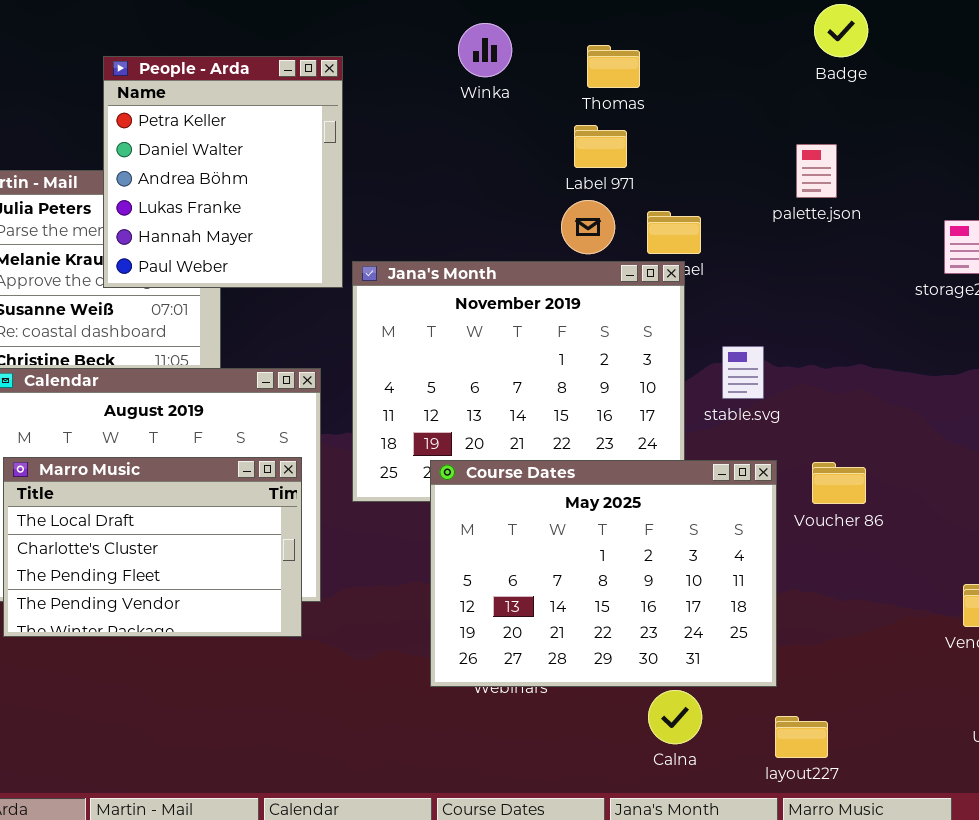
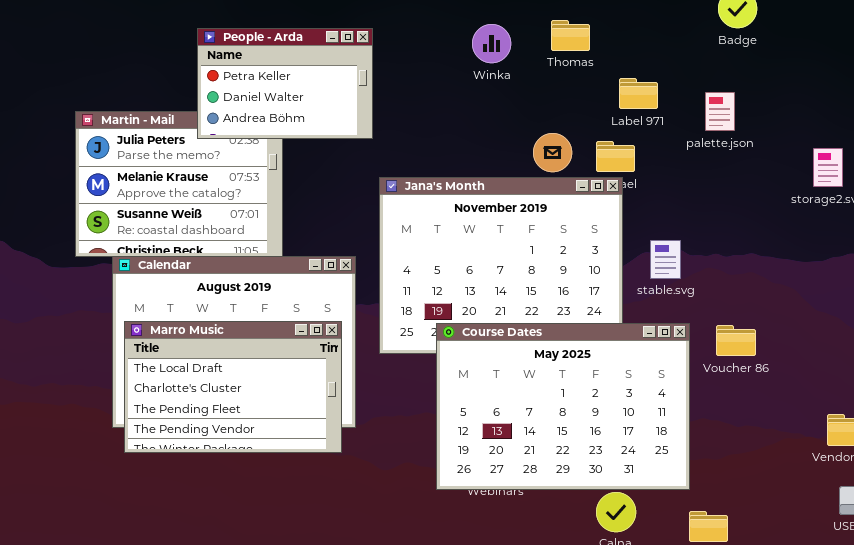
Winka: [458,23,512,77] -> [472,24,511,63], moved
People - Arda: [103,56,343,288] -> [197,28,373,139], resized
Label 971: [574,125,627,168] -> [619,78,658,109], moved

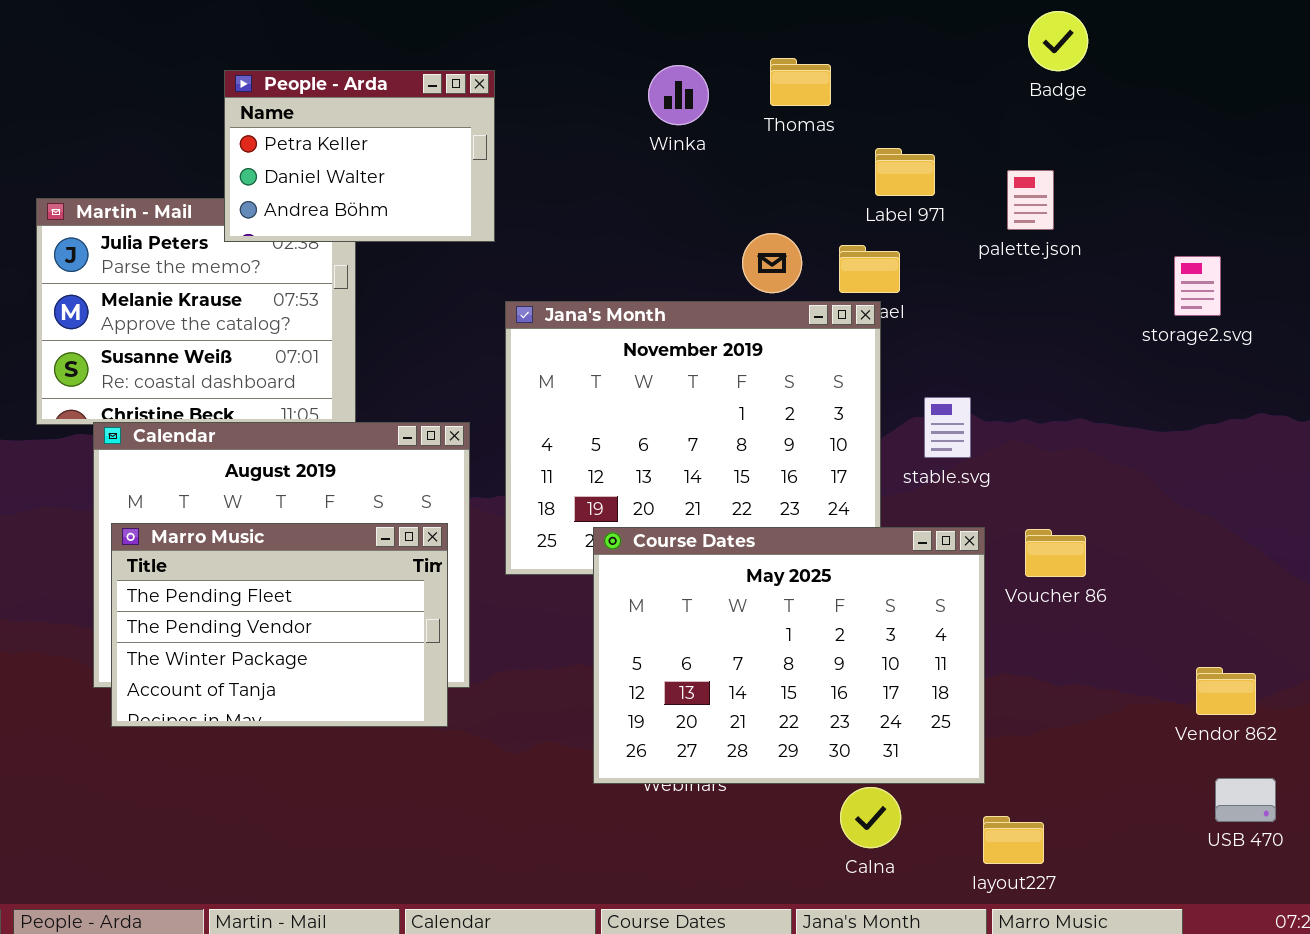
Marro Music: [124,321,342,453] -> [111,523,448,727], scrolled down 2 rows

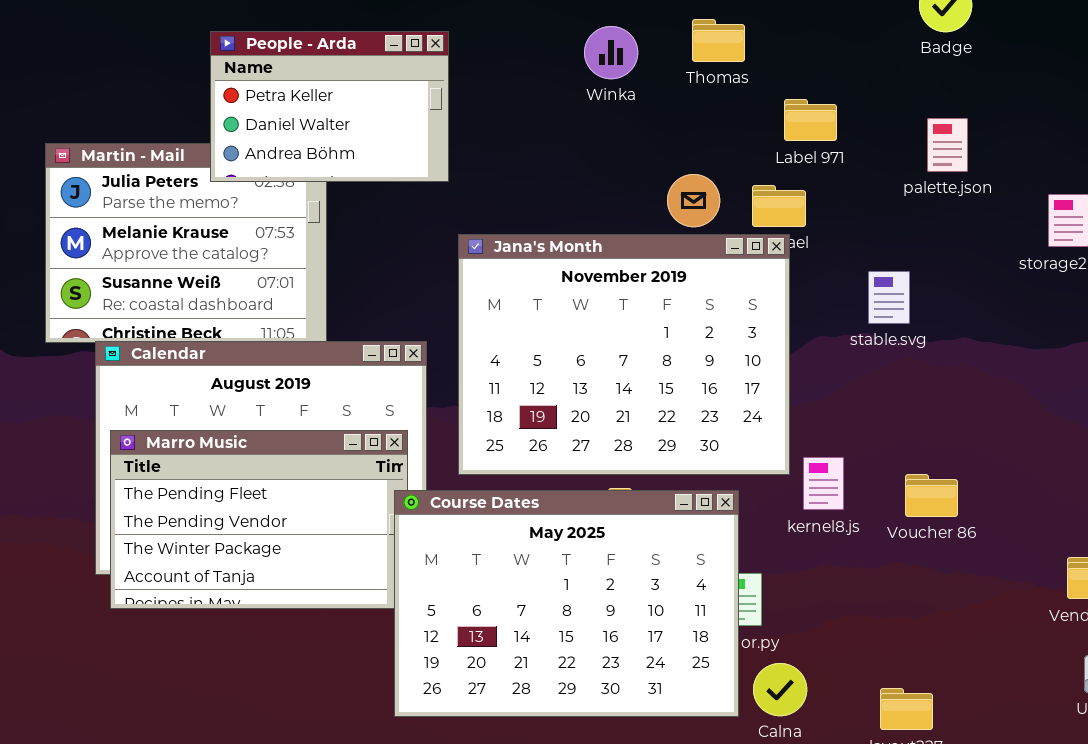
palette.json: [1007,170,1054,230] -> [927,118,968,172], moved
stable.svg: [924,397,971,458] -> [868,271,910,324], moved
Course Dates: [593,527,985,784] -> [394,490,739,717], moved
Voucher 86: [1025,529,1086,577] -> [905,474,958,517], moved

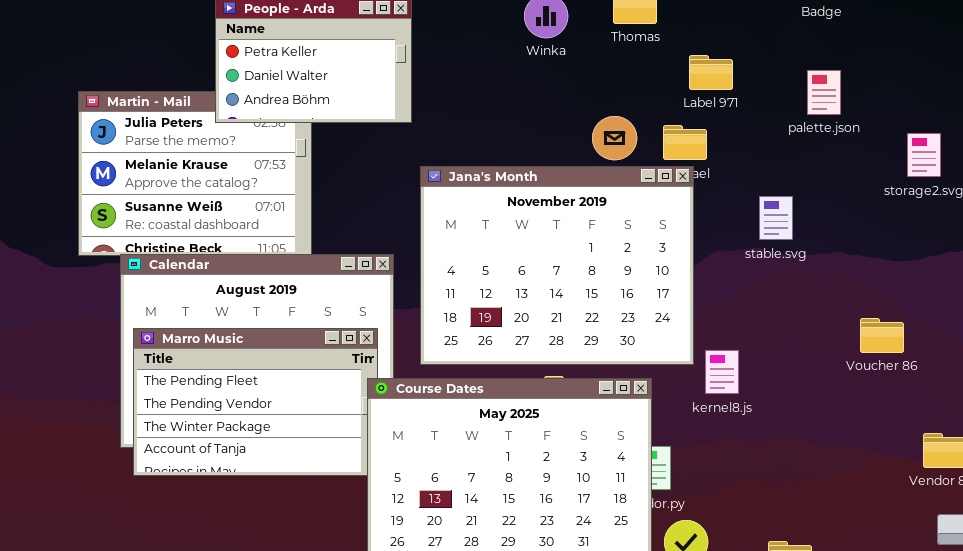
Voucher 86: [905,474,958,517] -> [860,318,904,353], moved

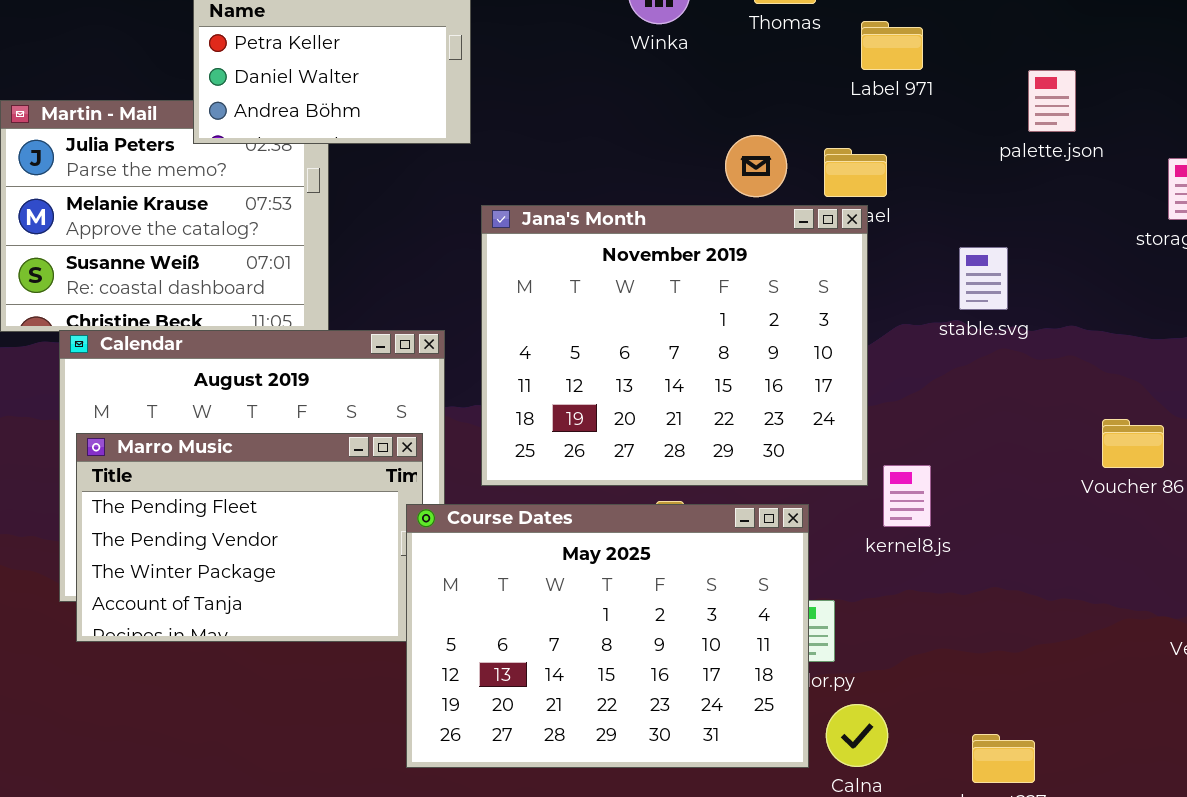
Label 971: [689,55,733,90] -> [861,21,923,70], moved

